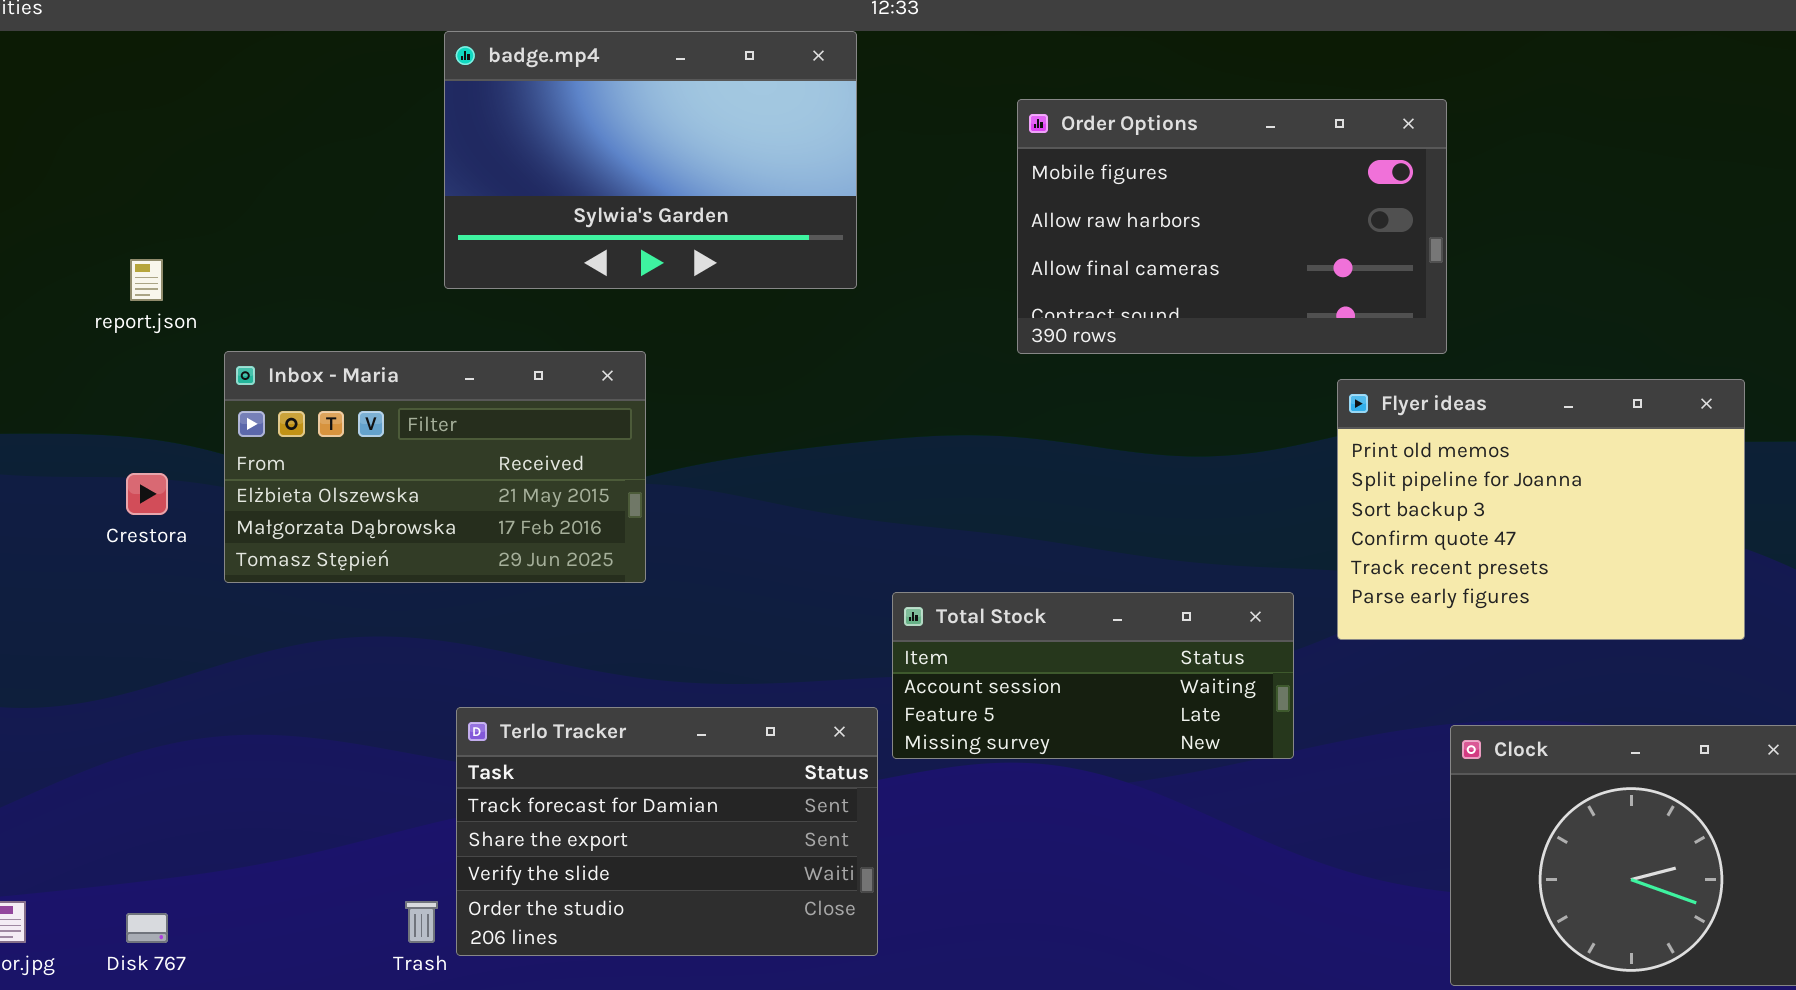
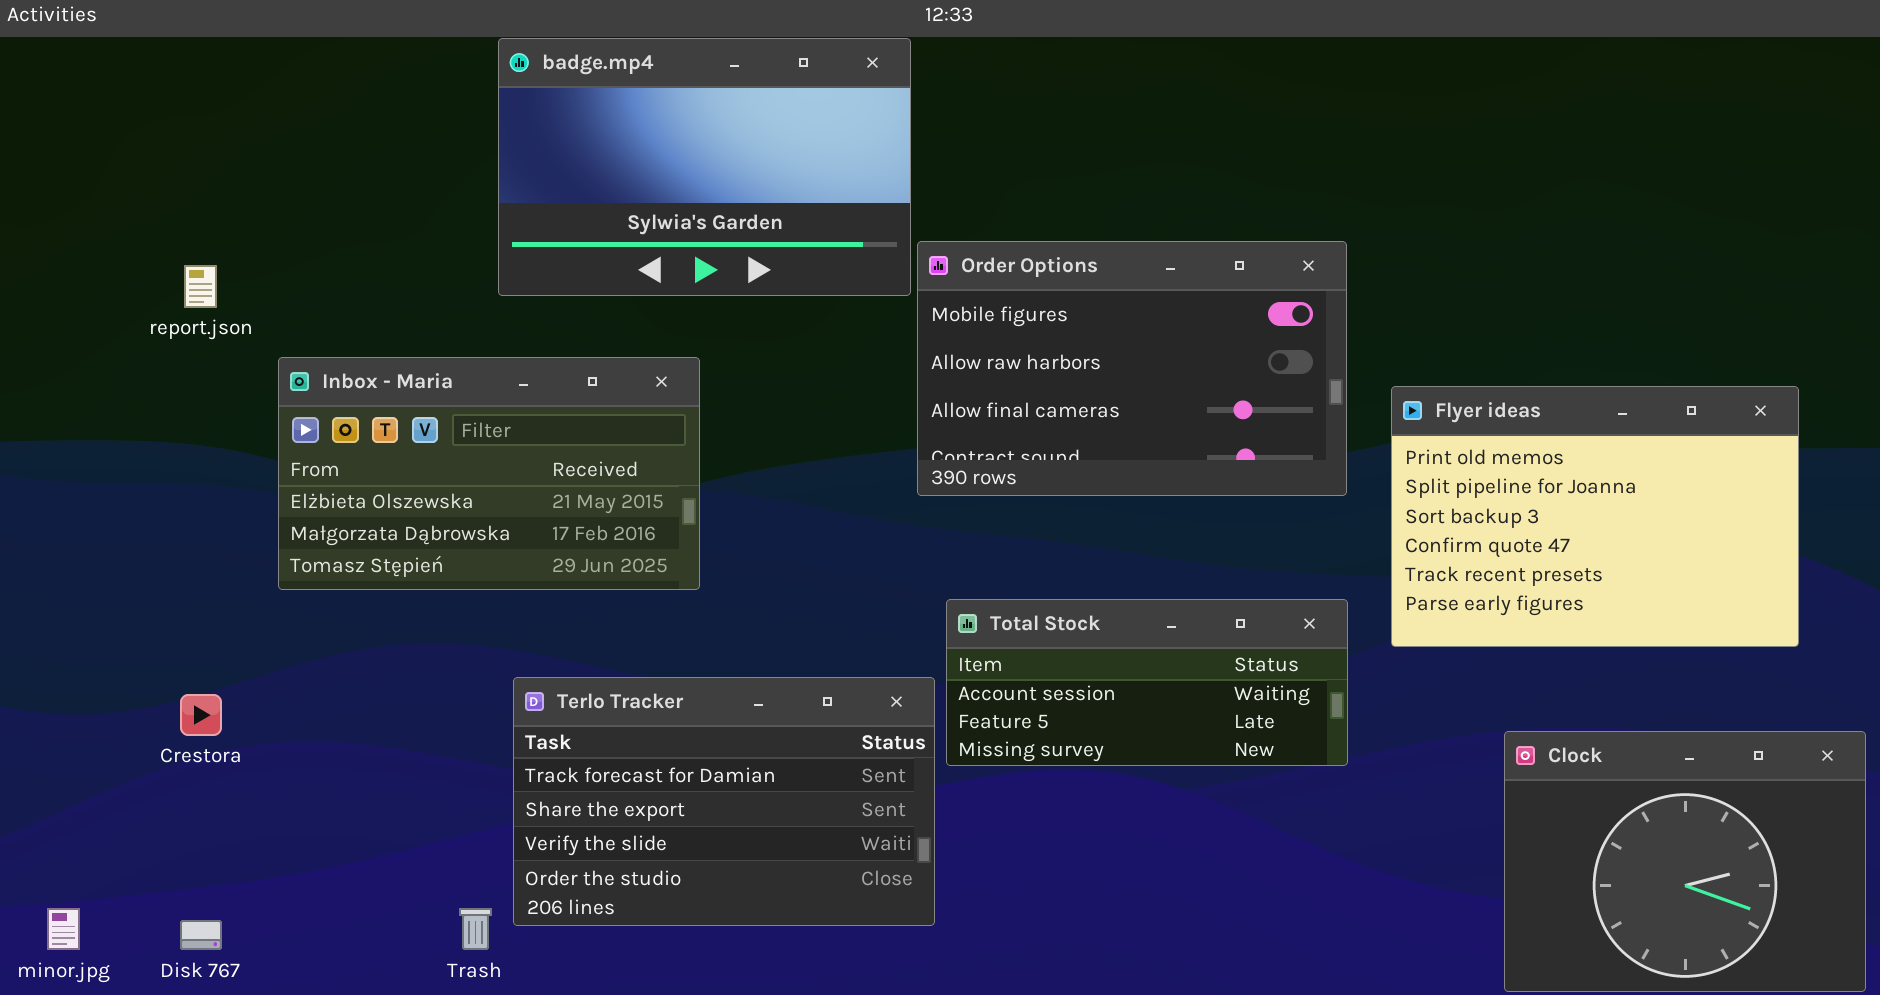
Order Options: [1017,99,1447,354] -> [917,241,1347,496], moved
Crestora: [126,473,168,515] -> [180,694,222,736], moved
Terlo Tracker: [456,707,878,956] -> [513,677,935,926], moved

